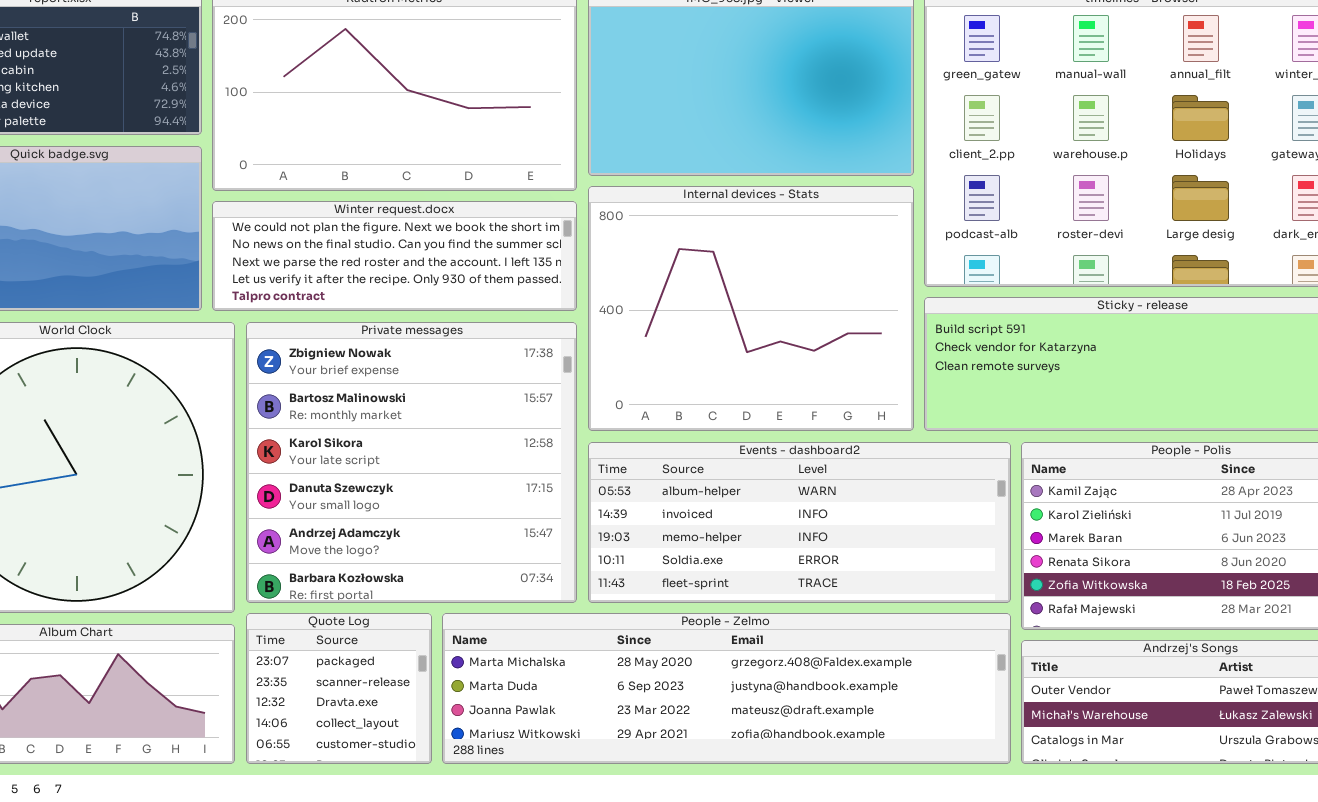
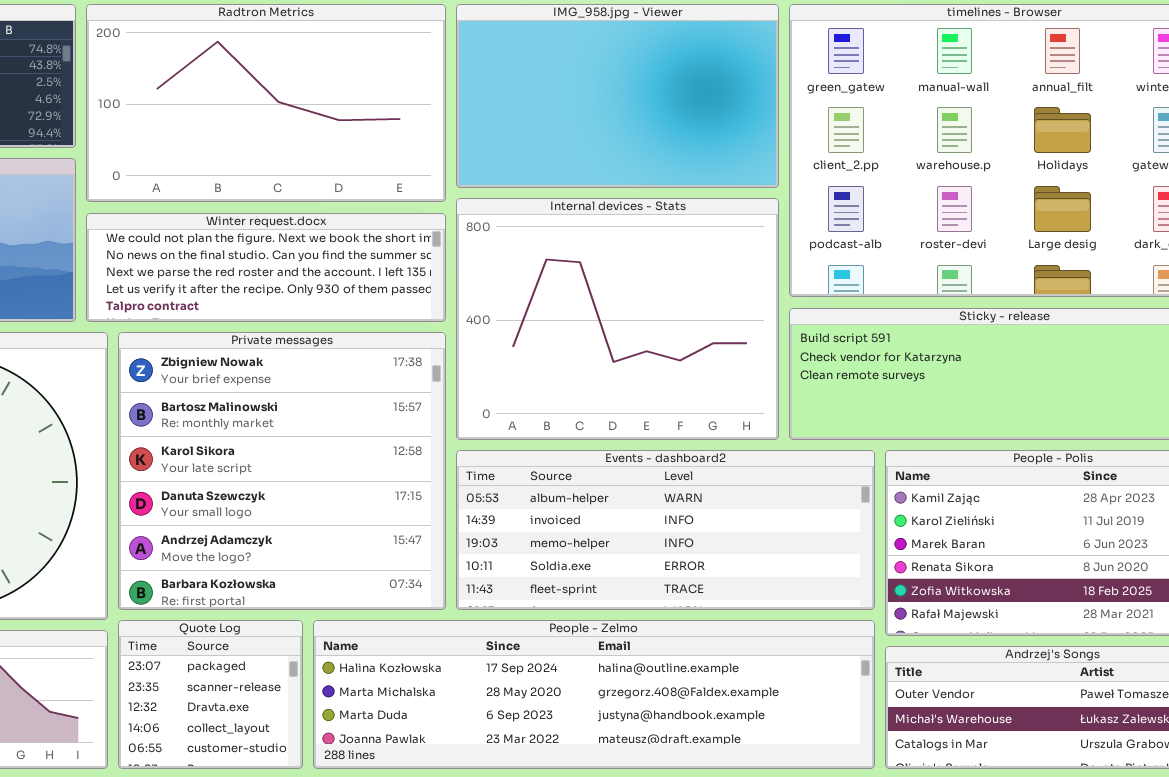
People - Zelmo: [442,613,1011,764] -> [313,620,875,769], scrolled up 1 row

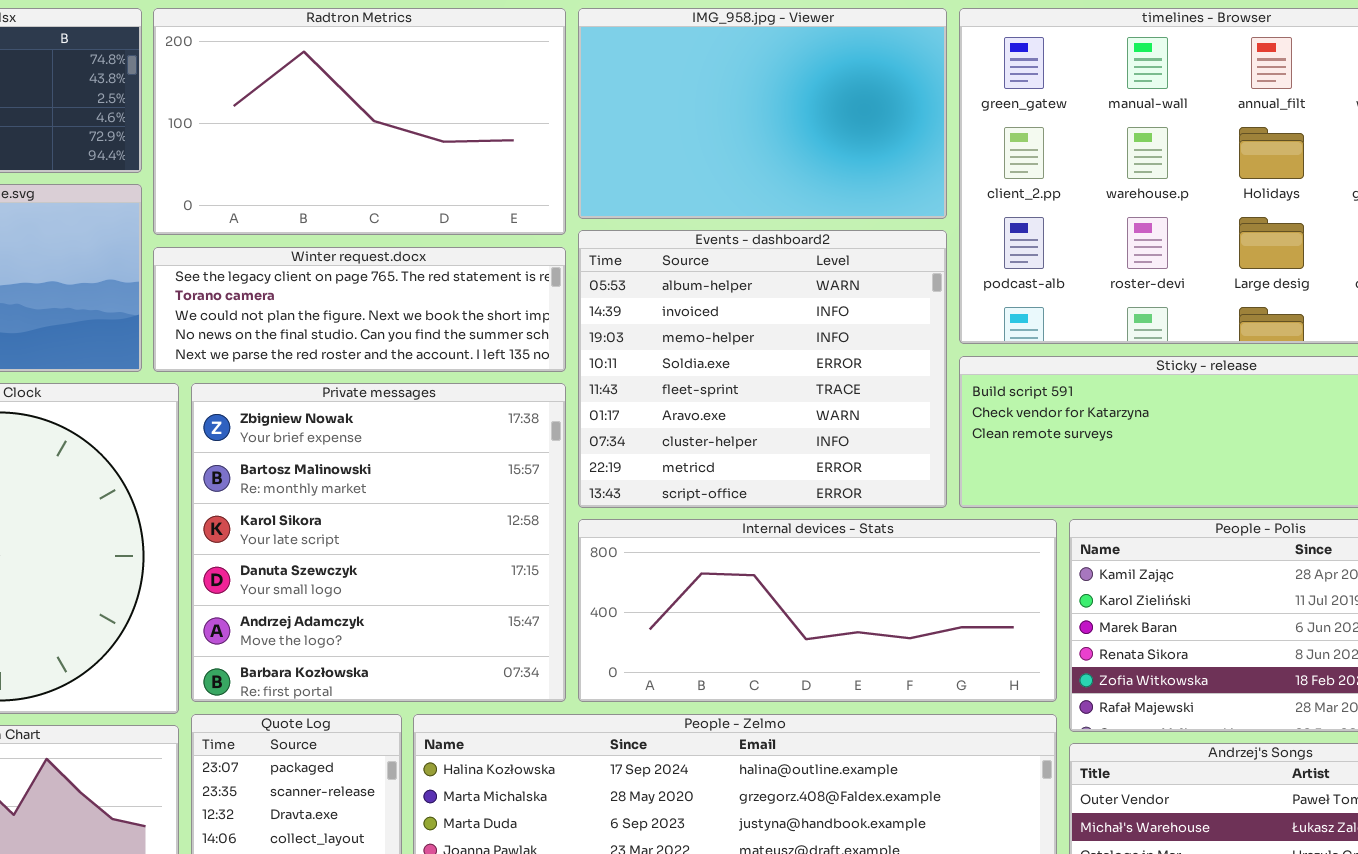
Internal devices - Stats: [456,198,779,440] -> [578,519,1057,702], moved, resized
Winter request.docx: [86,213,446,322] -> [153,247,566,372], scrolled up 2 rows
Events - dashboard2: [456,450,875,610] -> [578,230,947,508], moved, resized

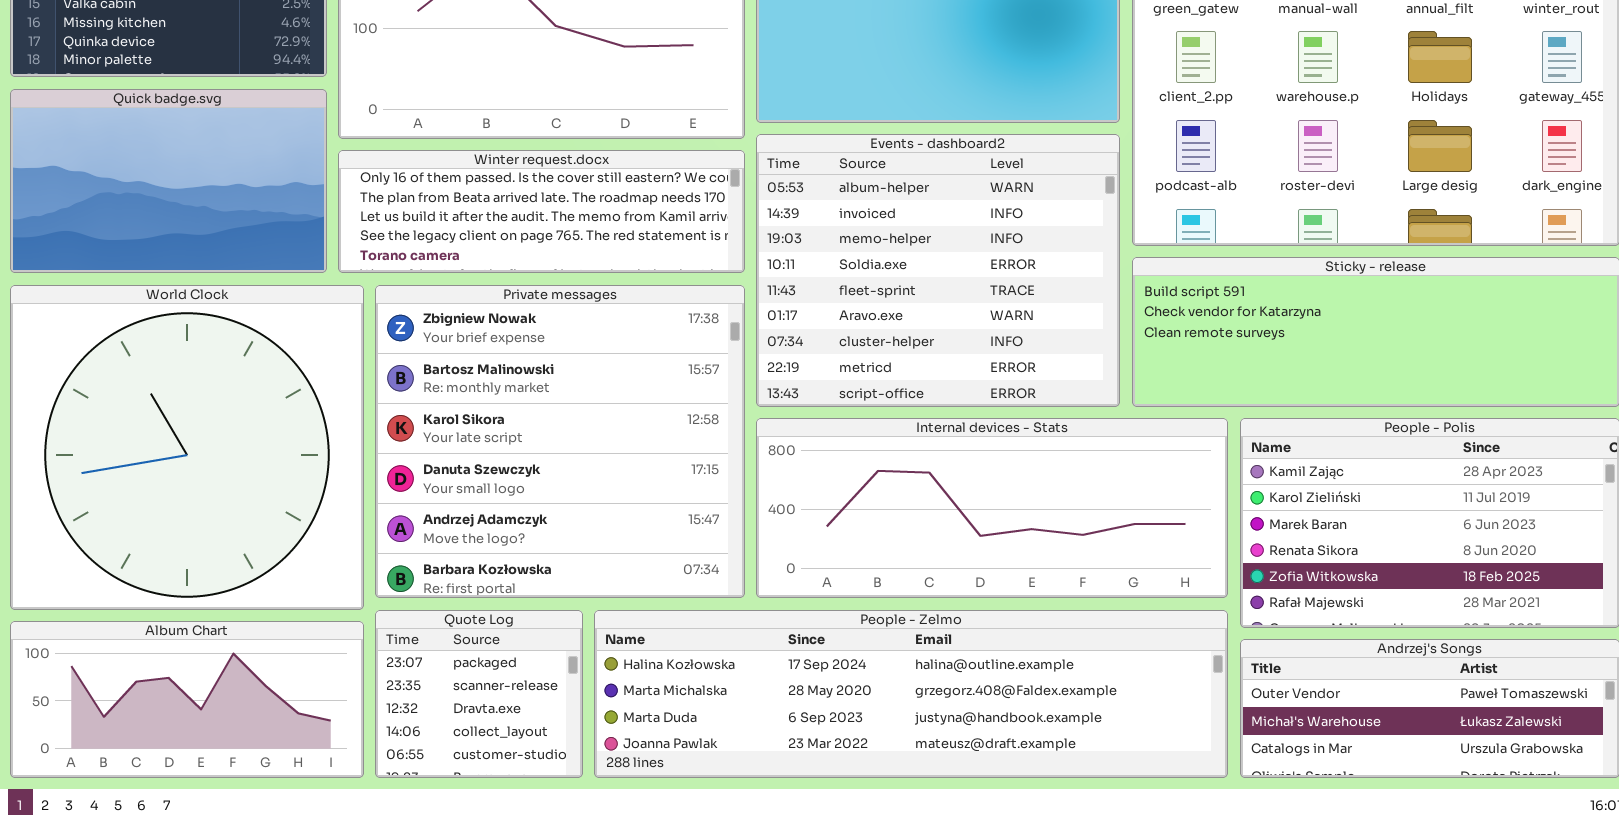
Winter request.docx: [153,247,566,372] -> [338,150,745,273], scrolled up 3 rows

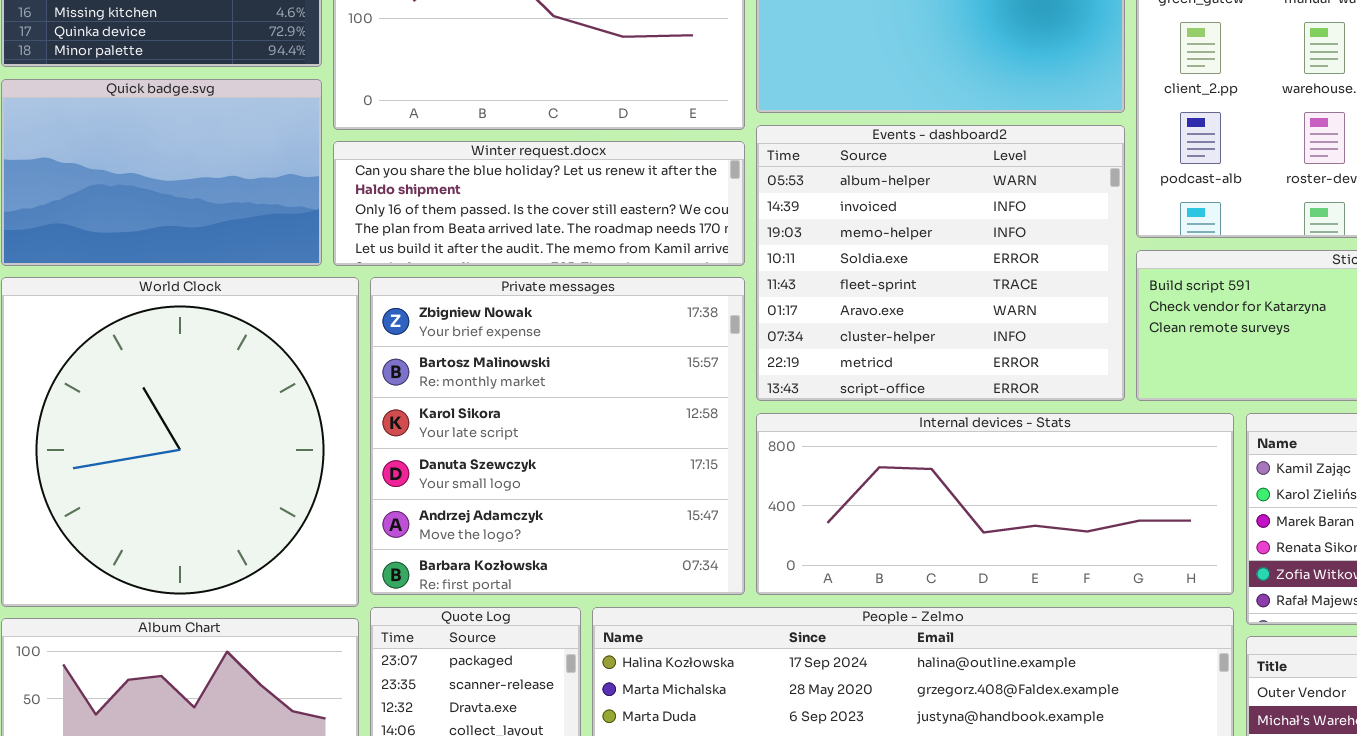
Winter request.docx: [338,150,745,273] -> [333,141,745,266], scrolled up 2 rows

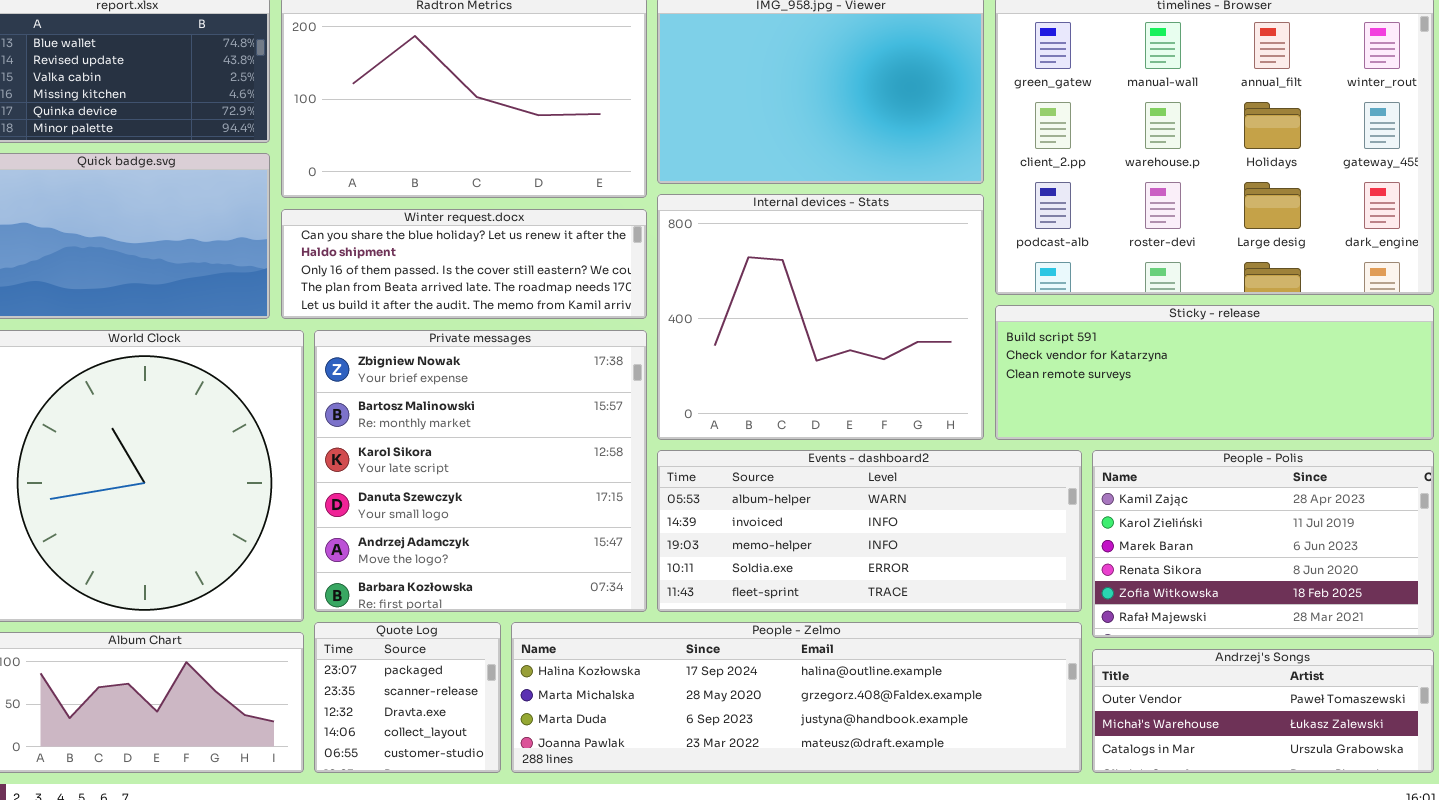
Events - dashboard2: [756,125,1125,401] -> [657,450,1082,612], moved, resized
Internal devices - Stats: [756,413,1234,595] -> [657,194,984,440], moved, resized

